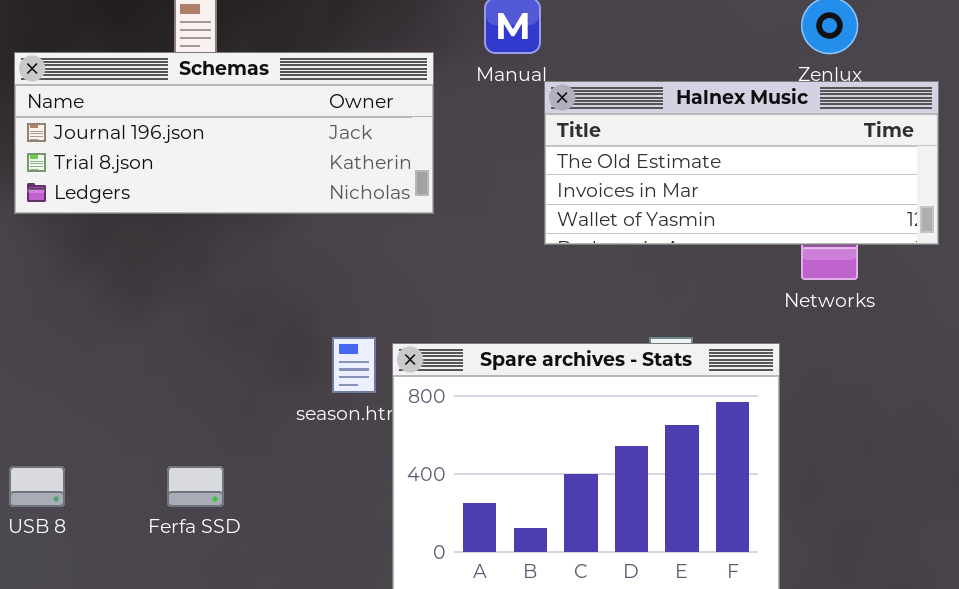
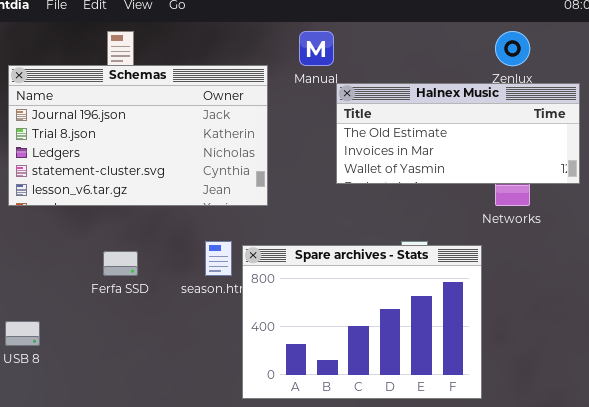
Schemas: [14,52,434,214] -> [8,65,268,206], resized
Ferfa SSD: [167,466,224,507] -> [103,251,138,276], moved

